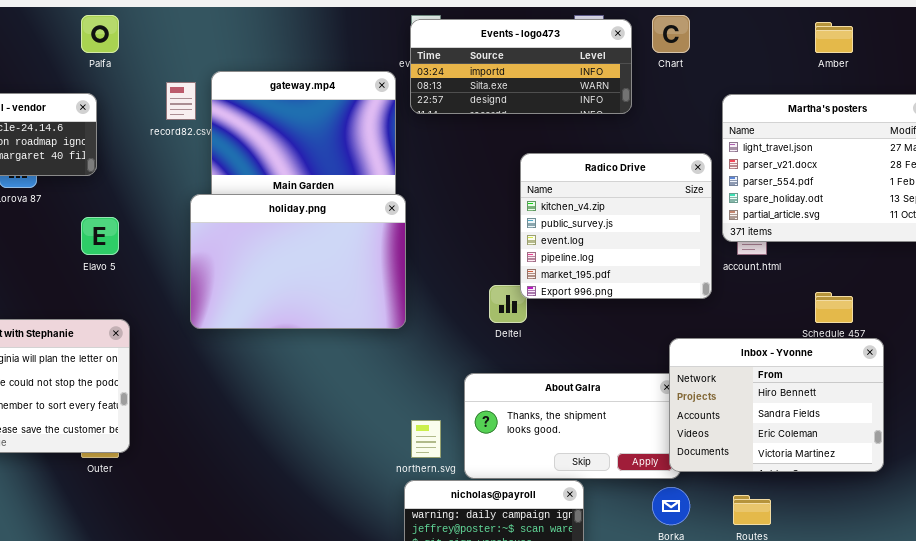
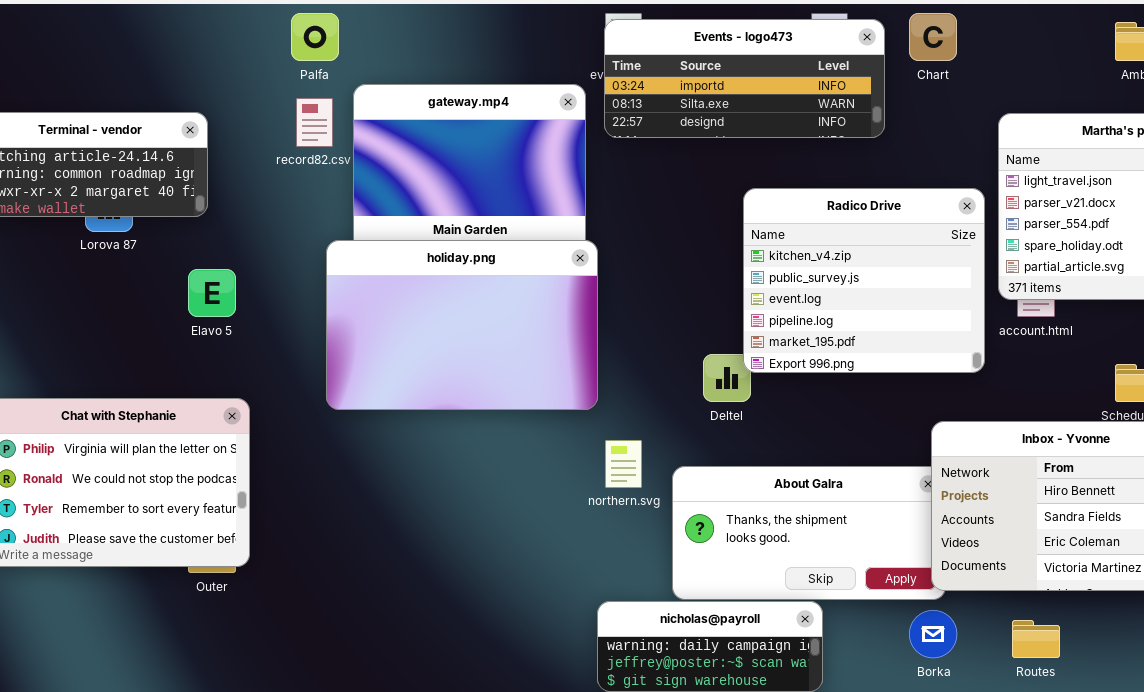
Palfa: [81,15,119,53] -> [291,13,339,61], moved
northern.svg: [411,420,441,458] -> [605,440,642,488], moved

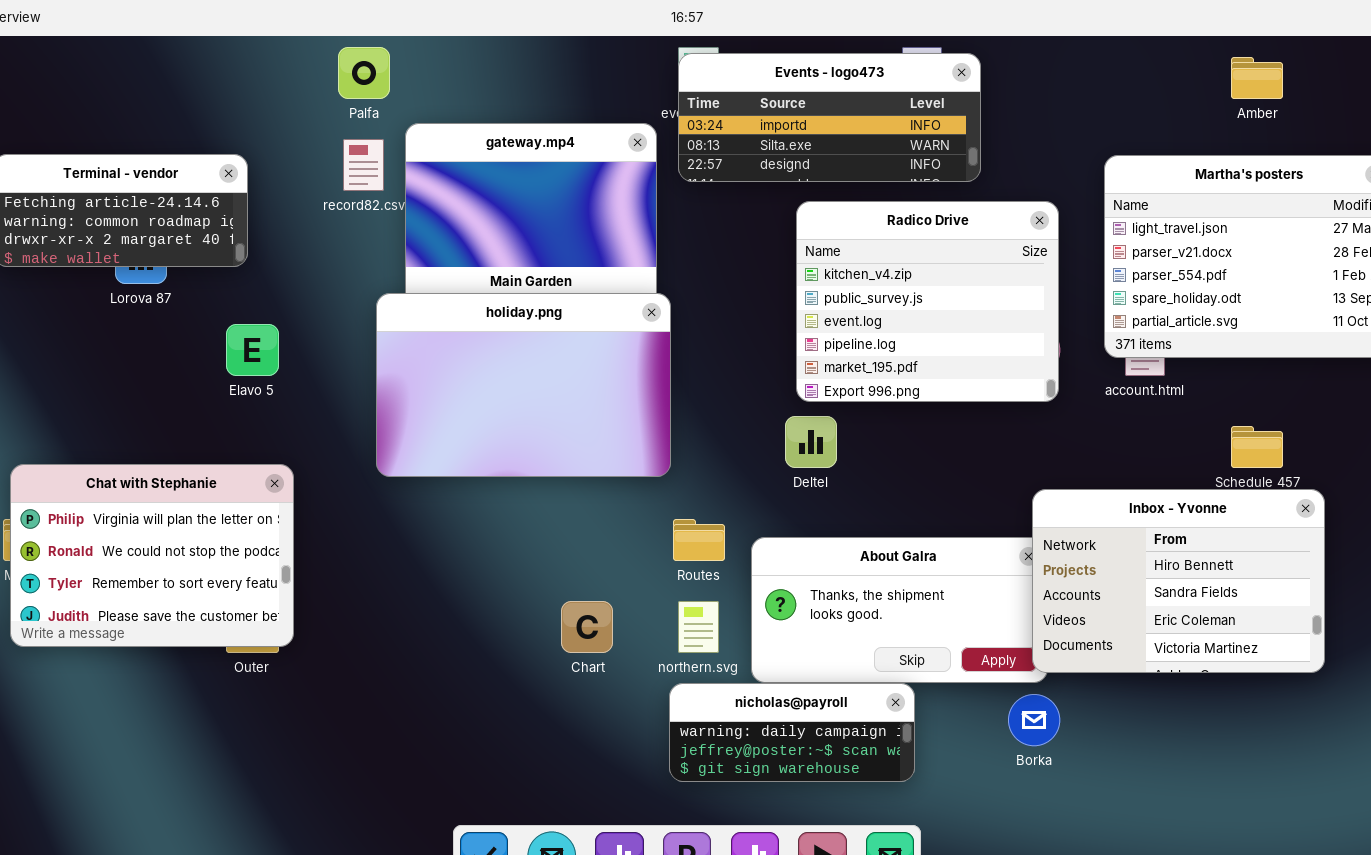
Chart: [909,13,957,61] -> [561,601,613,653], moved
Radico Drive: [743,188,985,373] -> [796,201,1059,402], moved
northern.svg: [605,440,642,488] -> [678,601,719,653], moved
Routes: [1012,620,1060,658] -> [673,519,725,561], moved

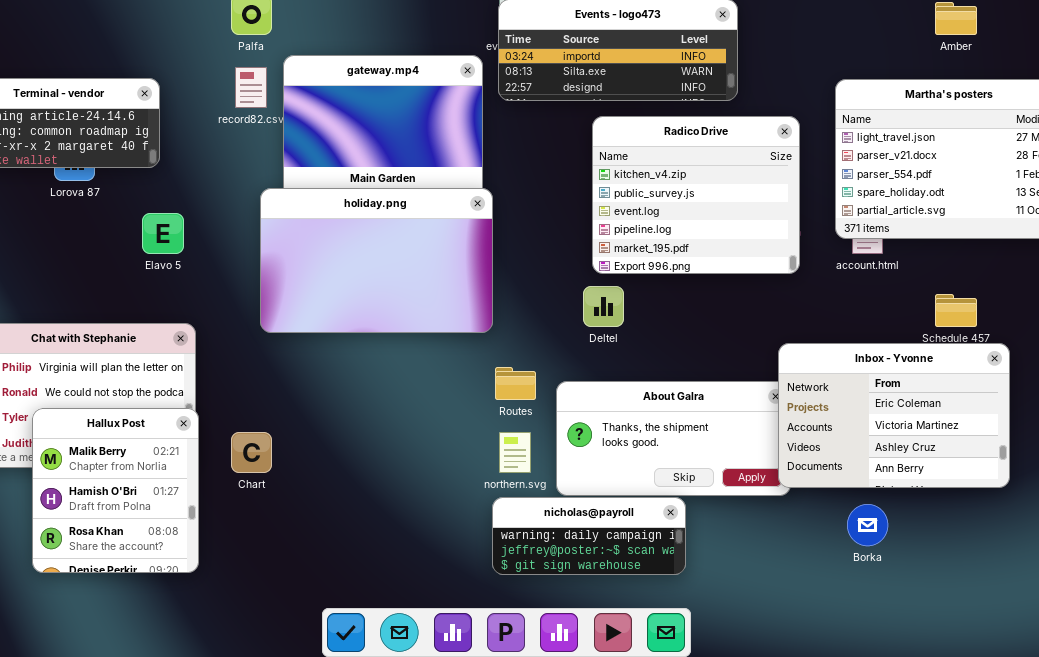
Inbox - Yvonne: [1032,489,1325,673] -> [778,343,1010,488], scrolled down 2 rows
Hallux Post: none -> [32,408,199,573], opened
Chart: [561,601,613,653] -> [231,432,272,473], moved
Borka: [1008,694,1060,746] -> [847,504,888,546], moved

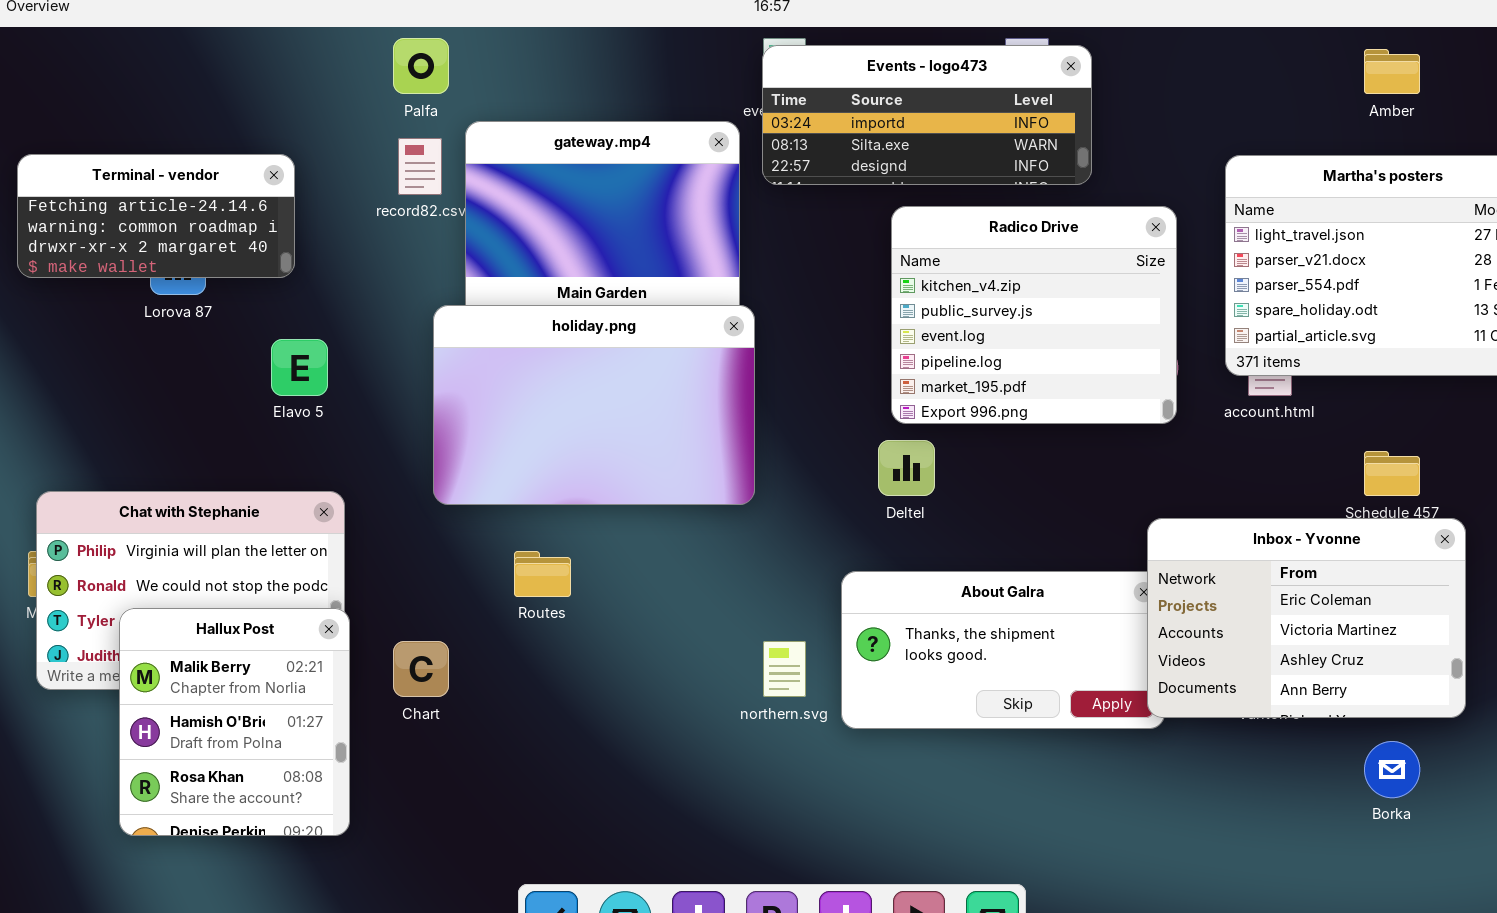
Routes: [495,367,536,400] -> [514,551,571,597], moved
nicholas@payroll: [492,497,686,575] -> none, closed
Borka: [847,504,888,546] -> [1364,741,1420,798], moved

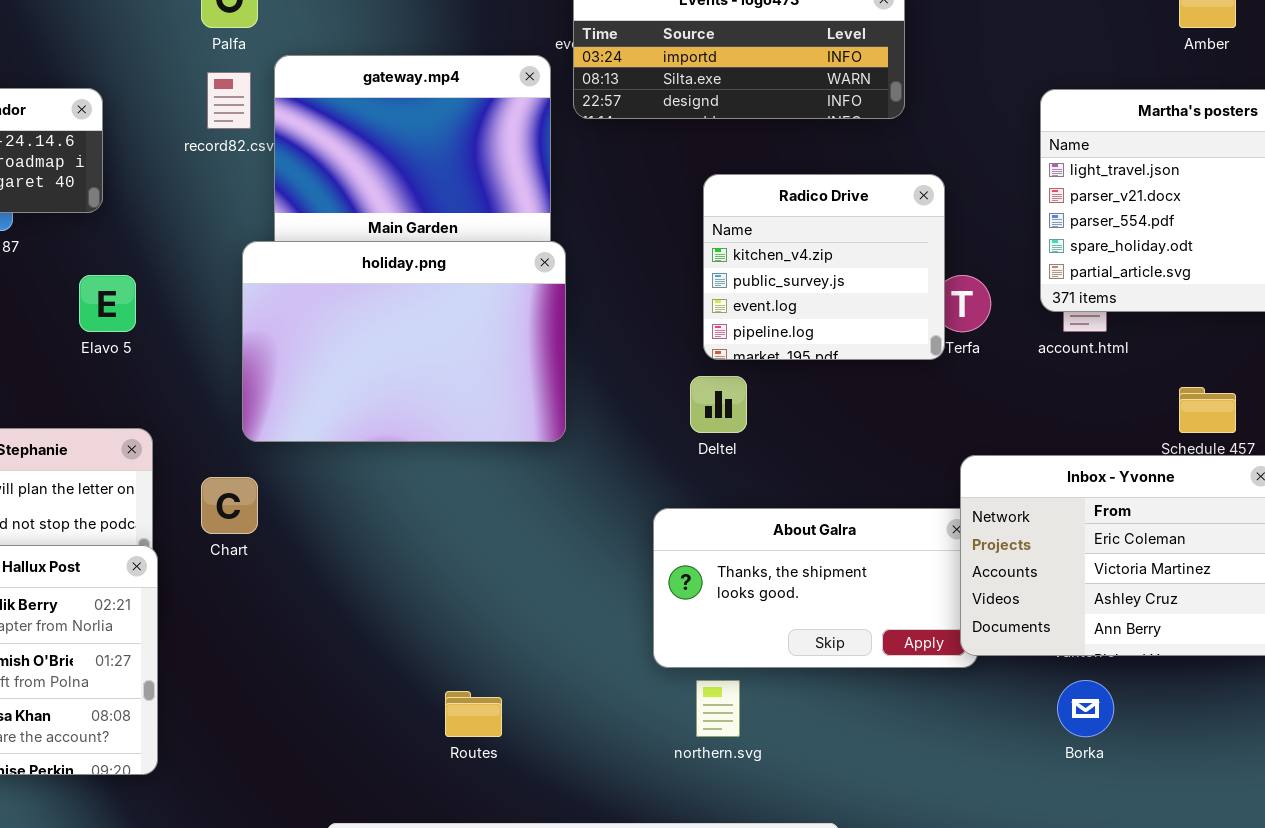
Radico Drive: [891,206,1177,424] -> [703,174,945,360], resized
Routes: [514,551,571,597] -> [445,691,502,737], moved
Chart: [393,641,449,697] -> [201,477,258,534], moved
northern.svg: [763,641,806,697] -> [696,680,740,737], moved
Borka: [1364,741,1420,798] -> [1057,680,1114,737], moved

